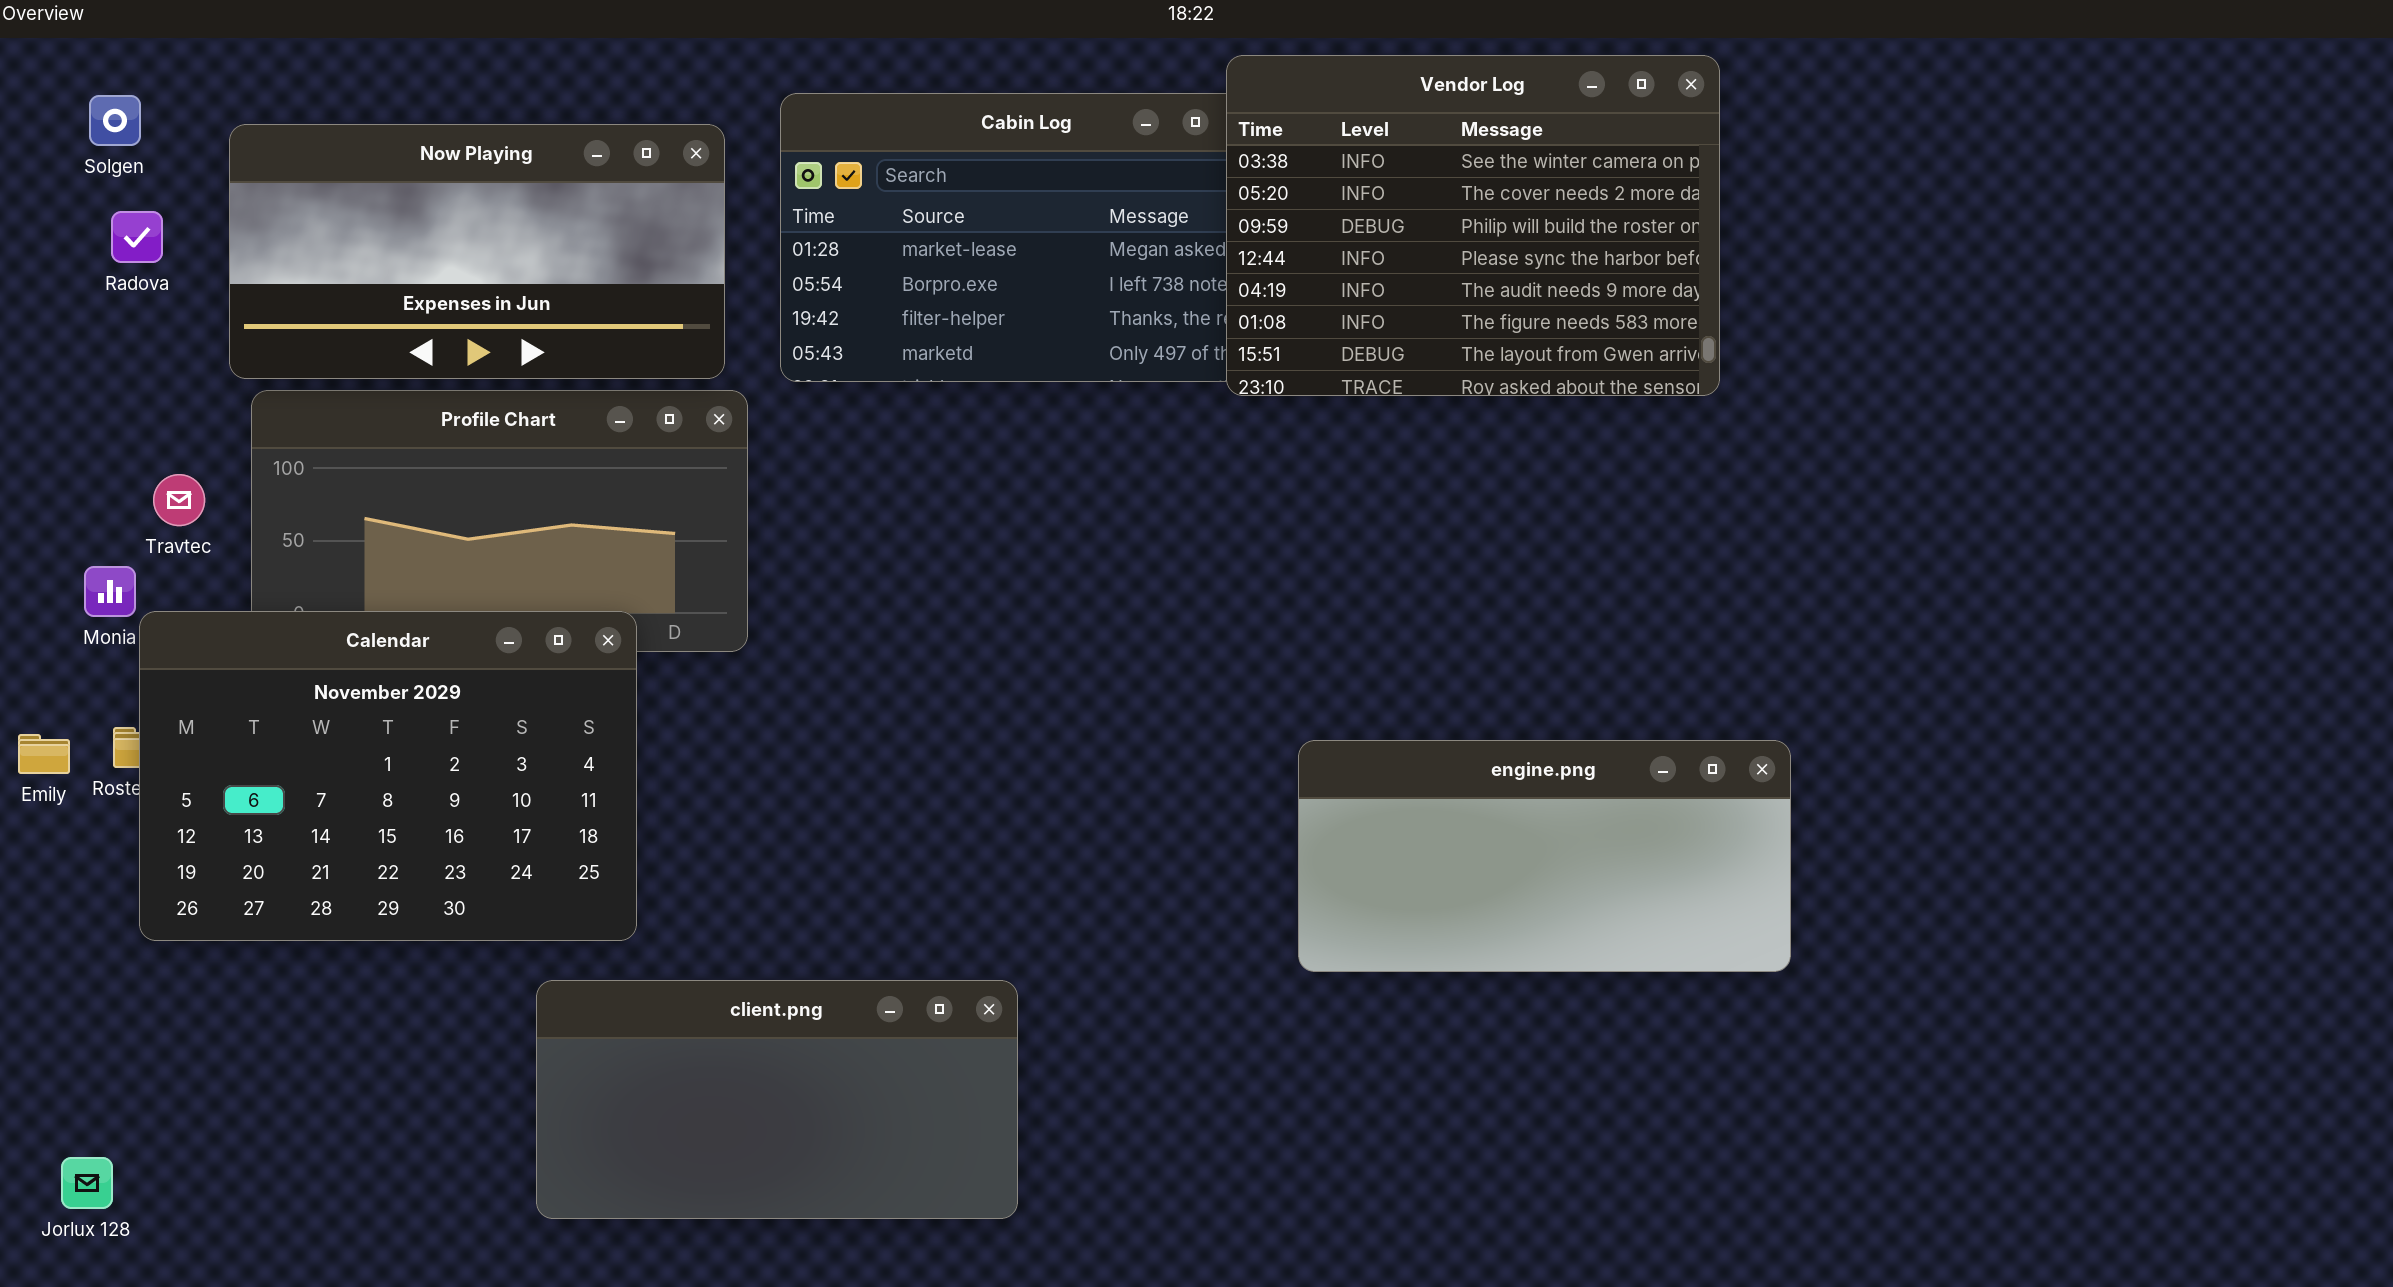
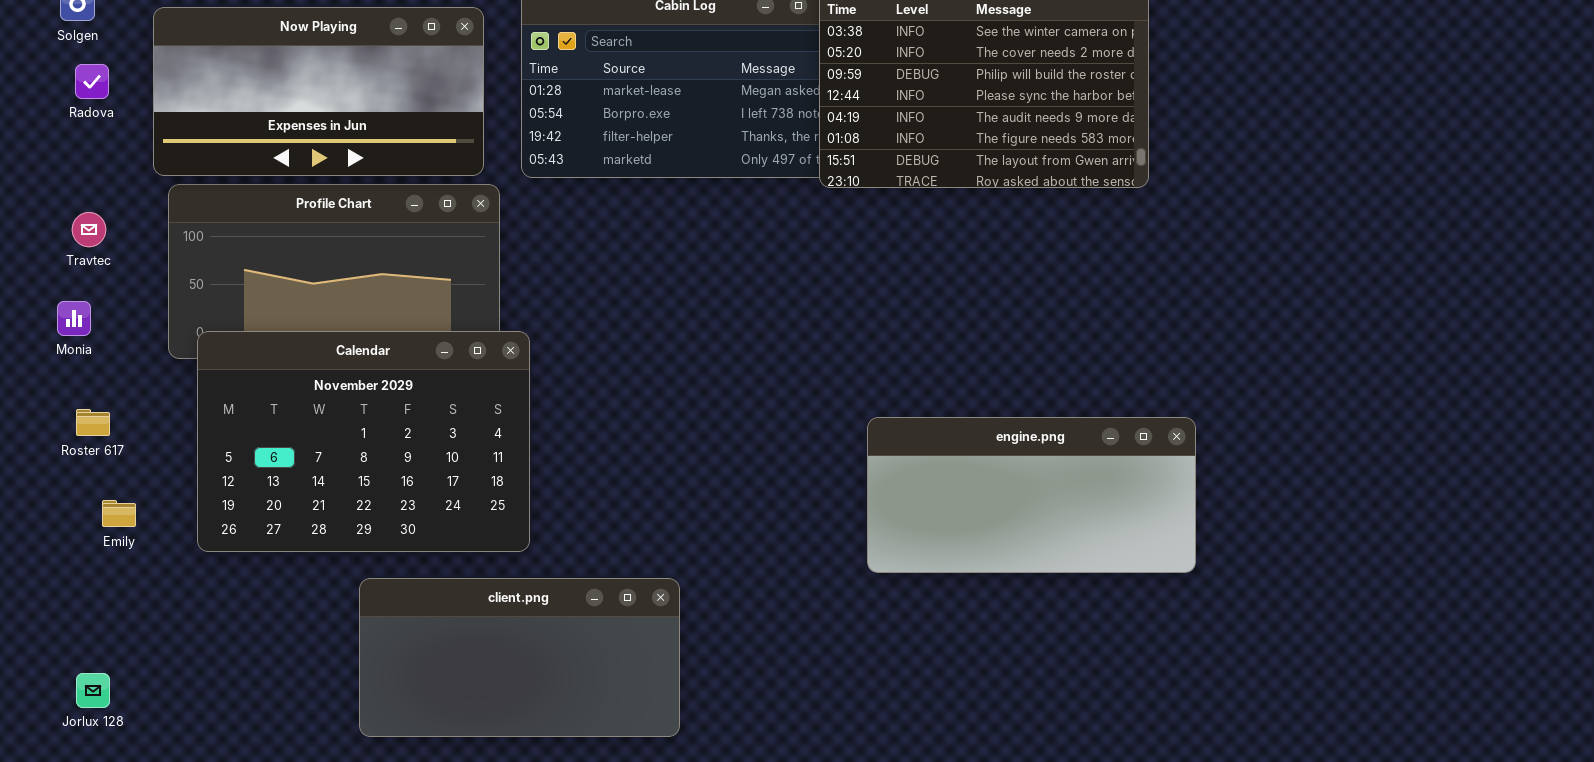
Travtec: [153,474,205,526] -> [72,212,106,247], moved
Calendar: [139,611,637,941] -> [197,331,530,552], moved
Emily: [18,734,70,774] -> [102,500,136,527], moved
Jorlux 128: [61,1157,113,1209] -> [76,673,110,708], moved

